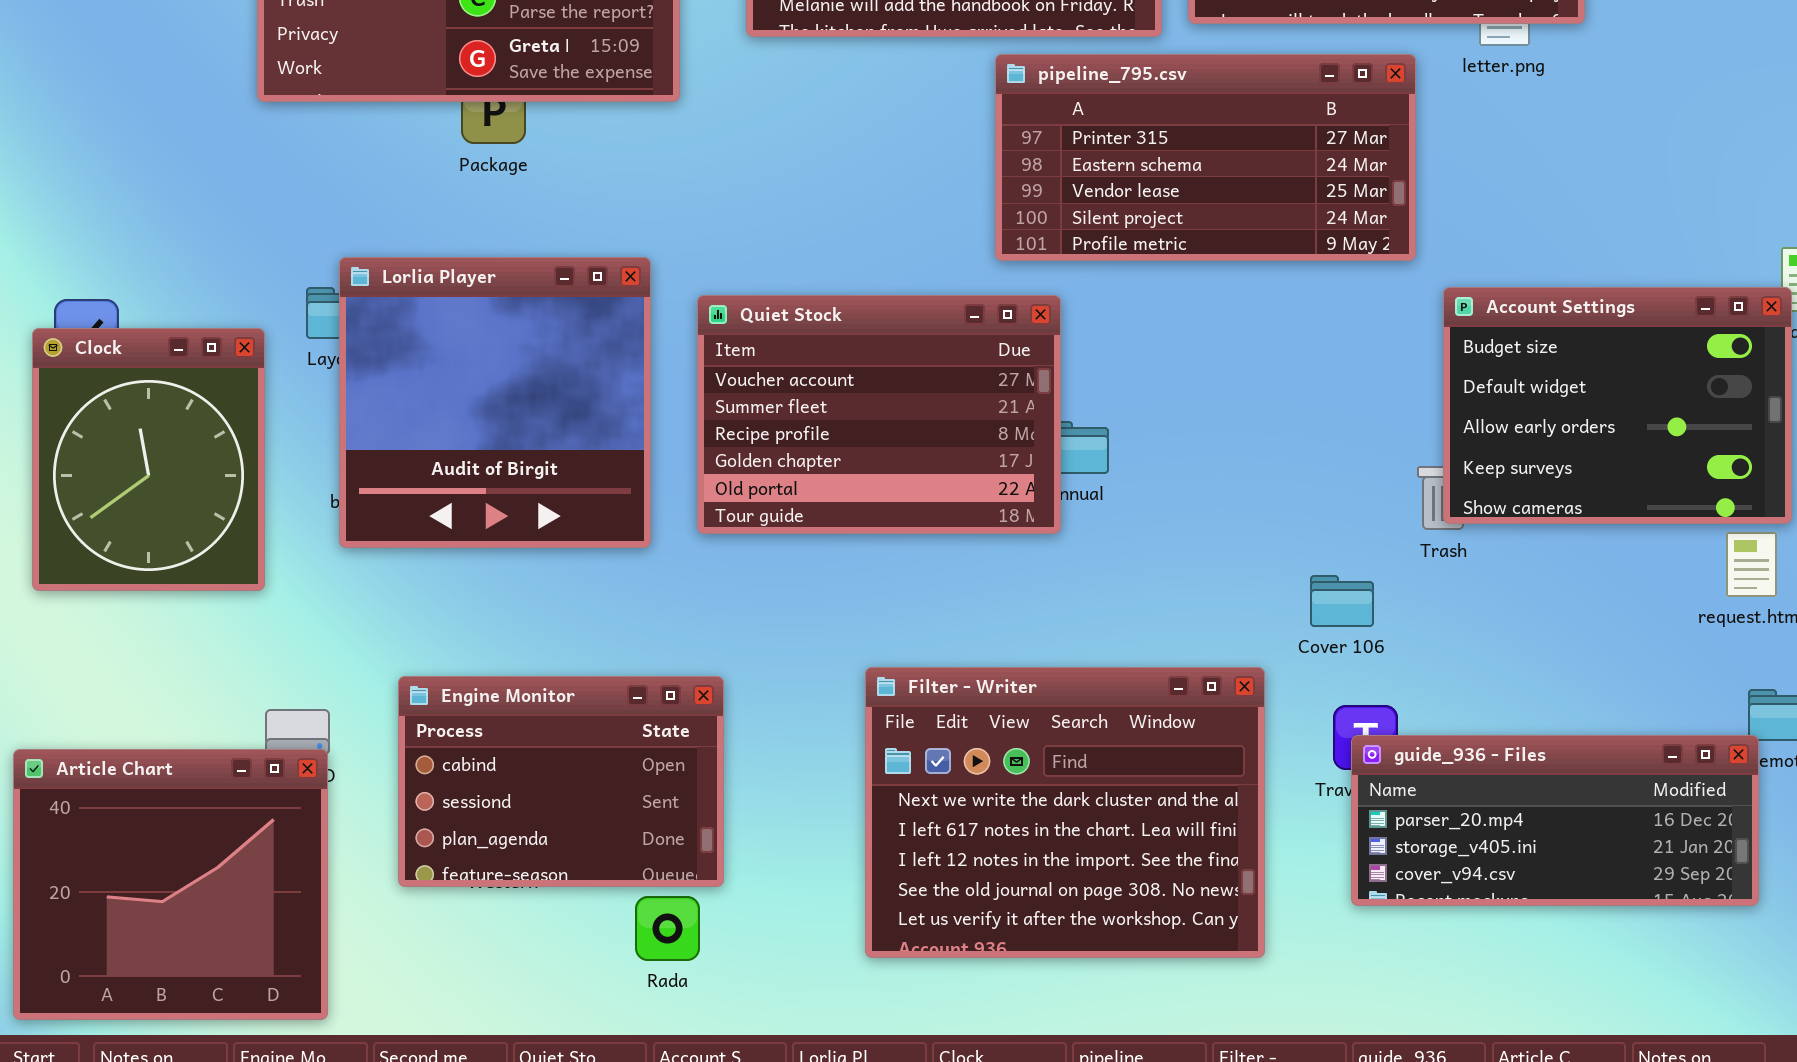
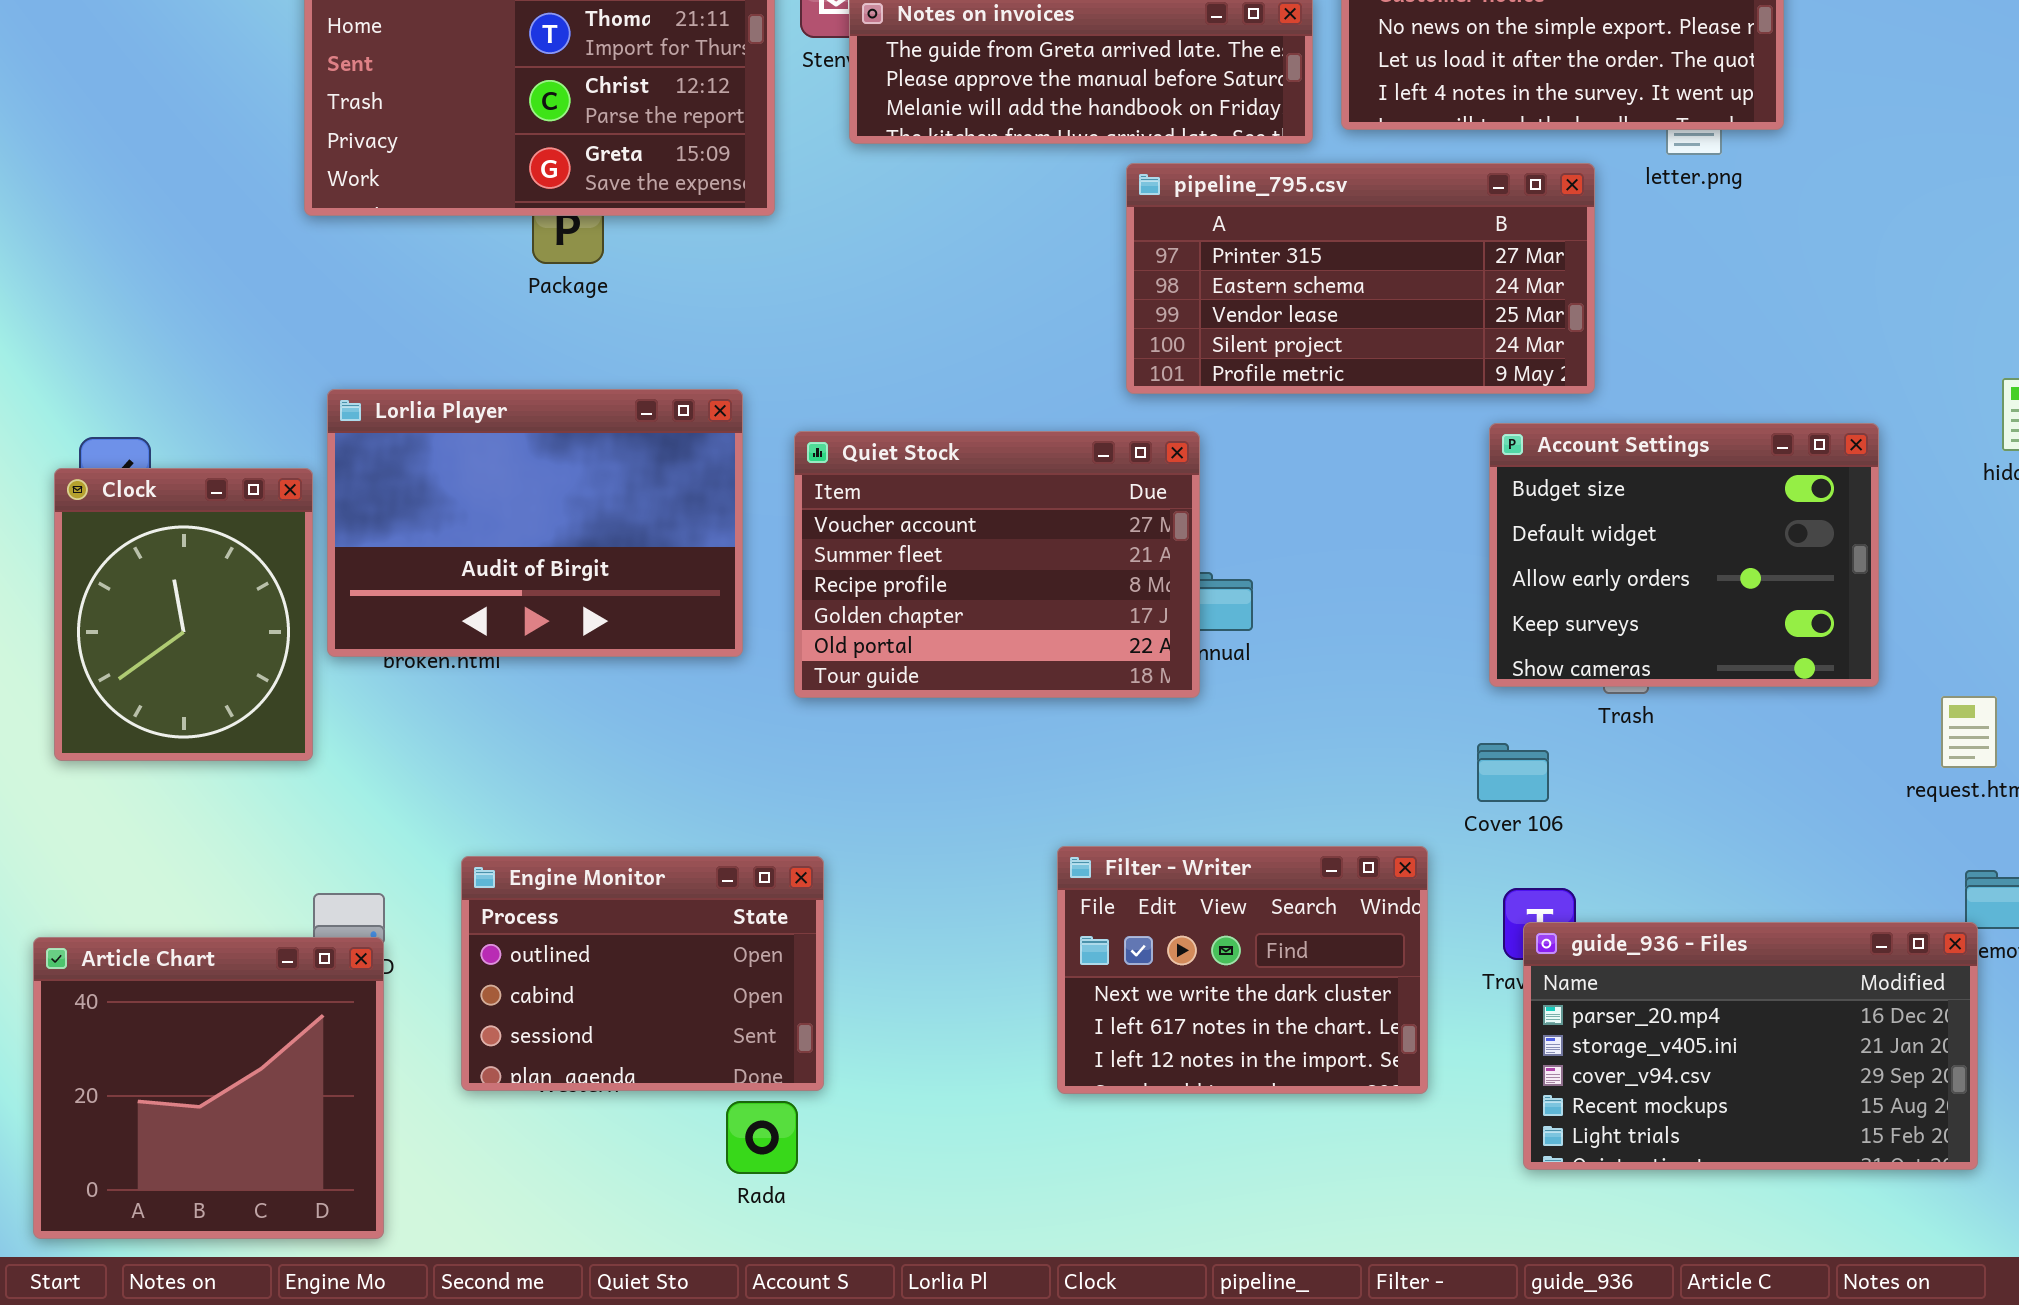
Lorlia Player: [339,257,651,548] -> [327,389,743,657], resized
Account Settings: [1443,287,1792,524] -> [1489,423,1879,687], moved
Filter - Writer: [865,667,1265,958] -> [1057,846,1428,1094], resized
Engine Monitor: [398,676,724,887] -> [461,856,824,1091], scrolled up 1 row
guide_936 - Files: [1351,735,1759,906] -> [1523,922,1978,1170], resized

